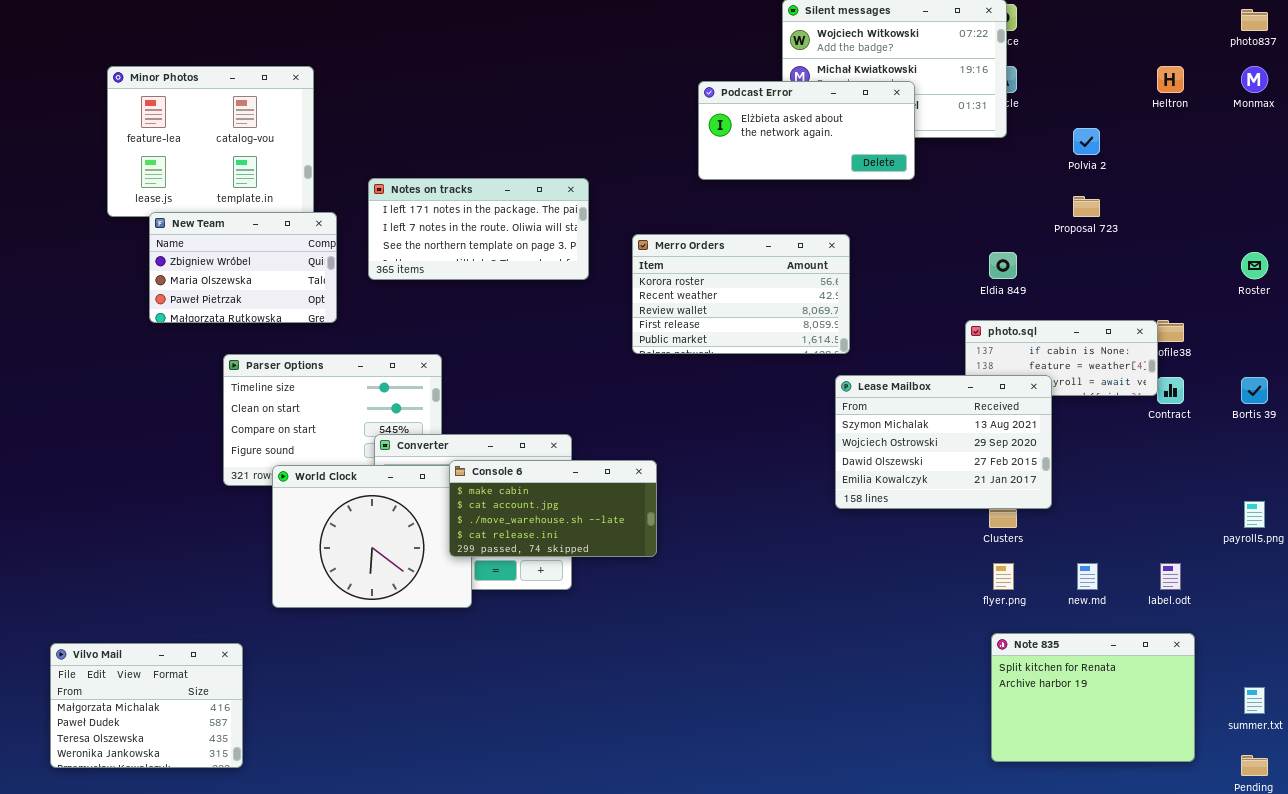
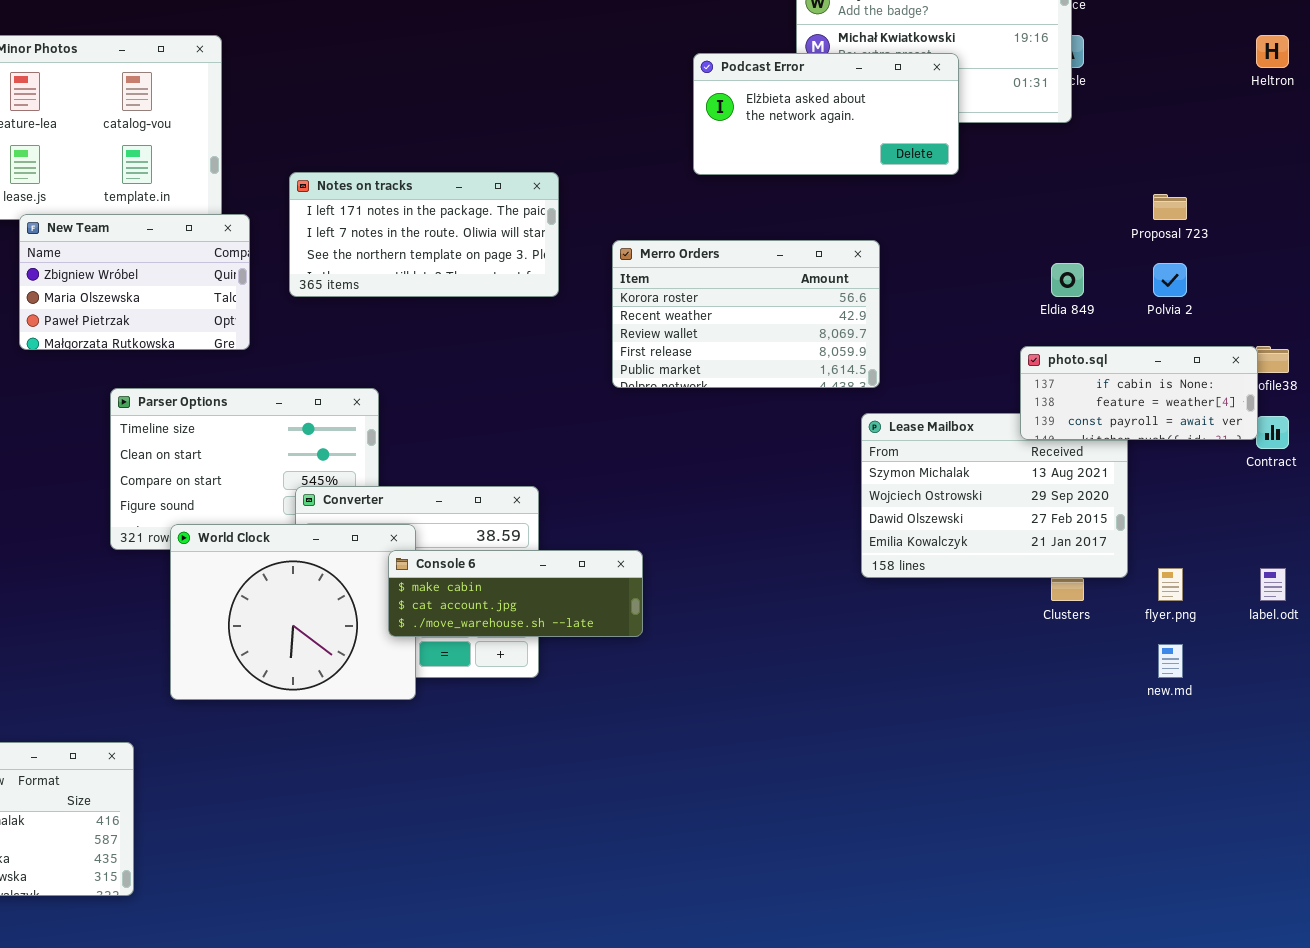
Polvia 2: [1073,128,1100,155] -> [1153,263,1187,297], moved
photo.sql: [965,320,1158,396] -> [1020,346,1258,440], raised
Console 6: [449,460,657,557] -> [388,550,643,637], resized
flyer.png: [993,563,1014,590] -> [1158,568,1183,601], moved
label.odt: [1160,563,1181,590] -> [1260,568,1286,601], moved
Note 835: [991,633,1195,762] -> none, closed

